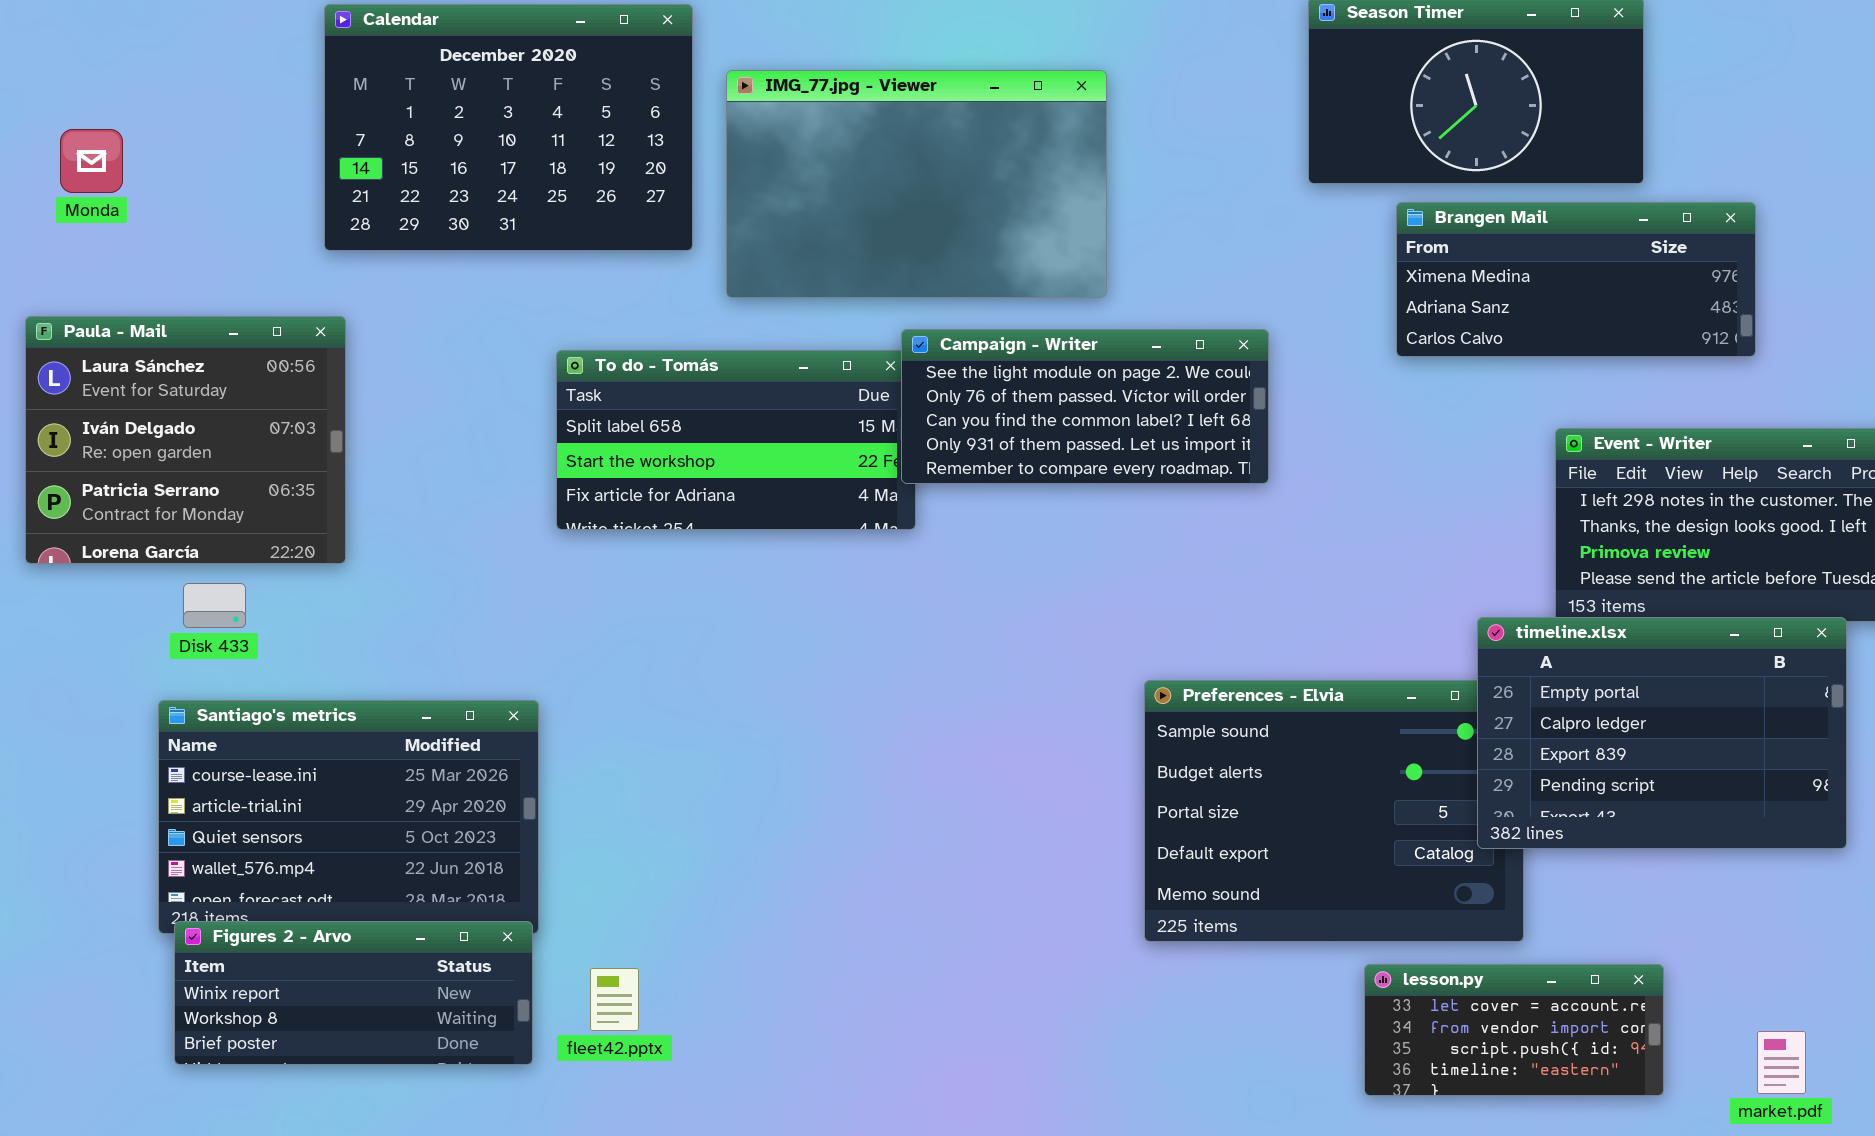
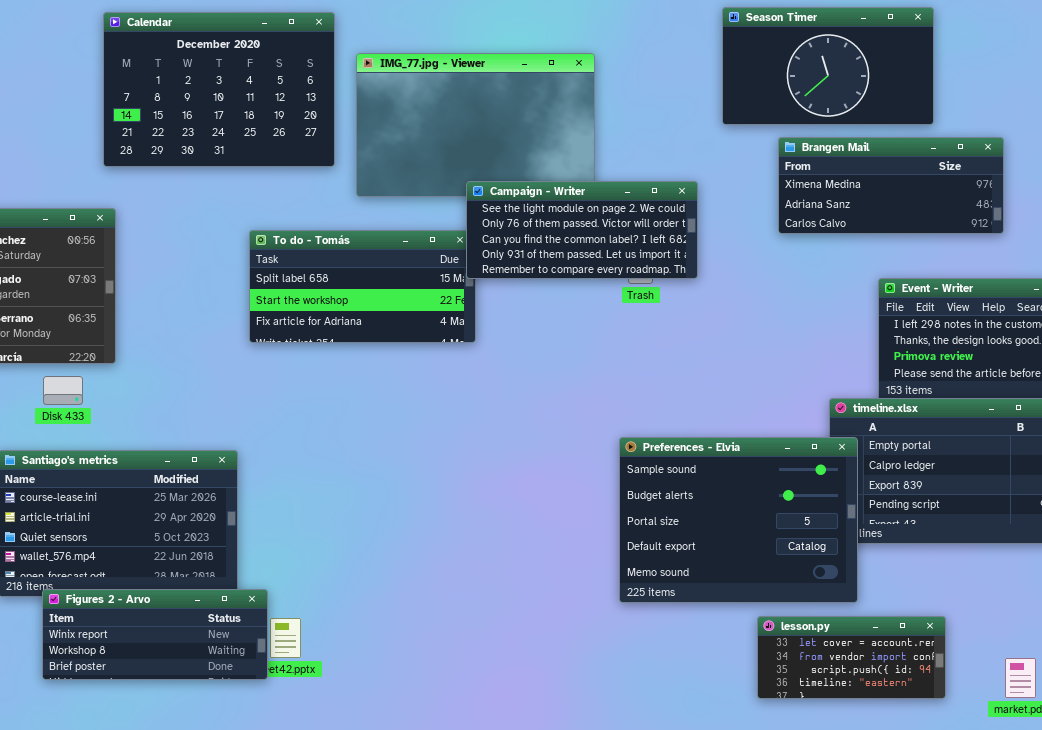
Campaign - Writer: [901,329,1269,484] -> [466,181,698,279], moved
Disk 433: [183,583,246,628] -> [43,376,83,405], moved
Preferences - Elvia: [1144,680,1524,942] -> [619,437,858,603], raised
Figures 2 - Arvo: [174,921,533,1065] -> [42,589,268,680], moved

